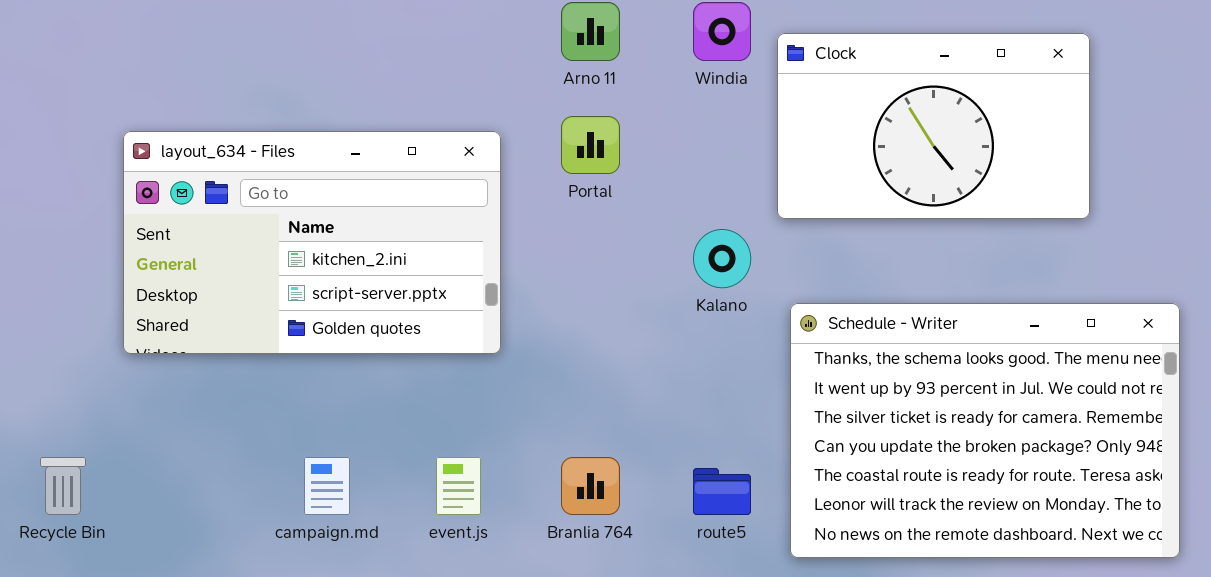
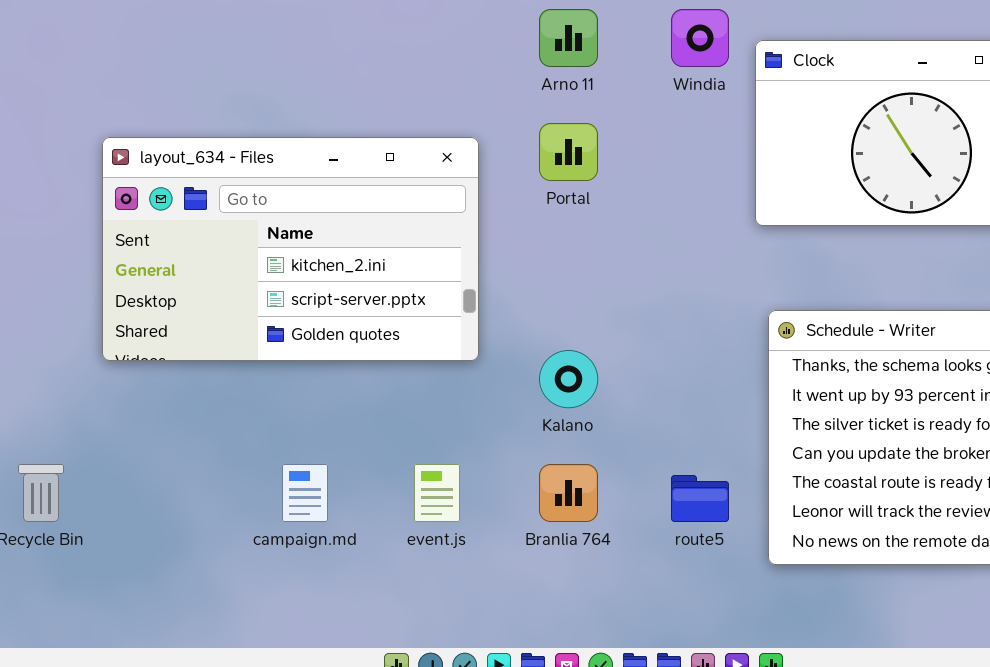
Kalano: [693,229,751,288] -> [539,350,598,408], moved

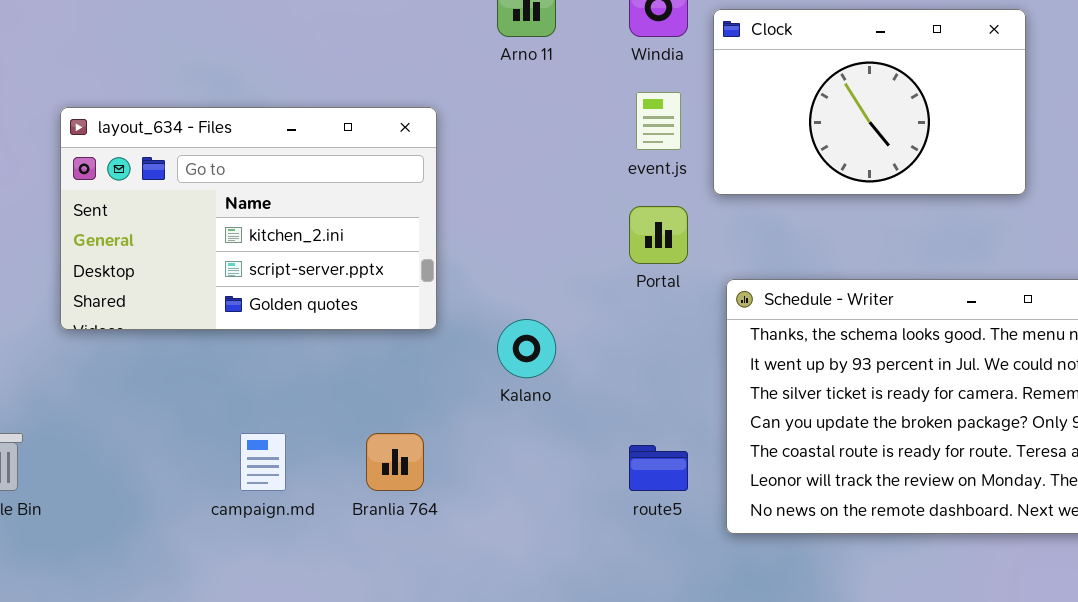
Portal: [539,123,598,181] -> [629,206,688,264], moved
event.js: [414,464,460,522] -> [636,92,681,150], moved
Branlia 764: [539,464,598,522] -> [366,433,424,491], moved

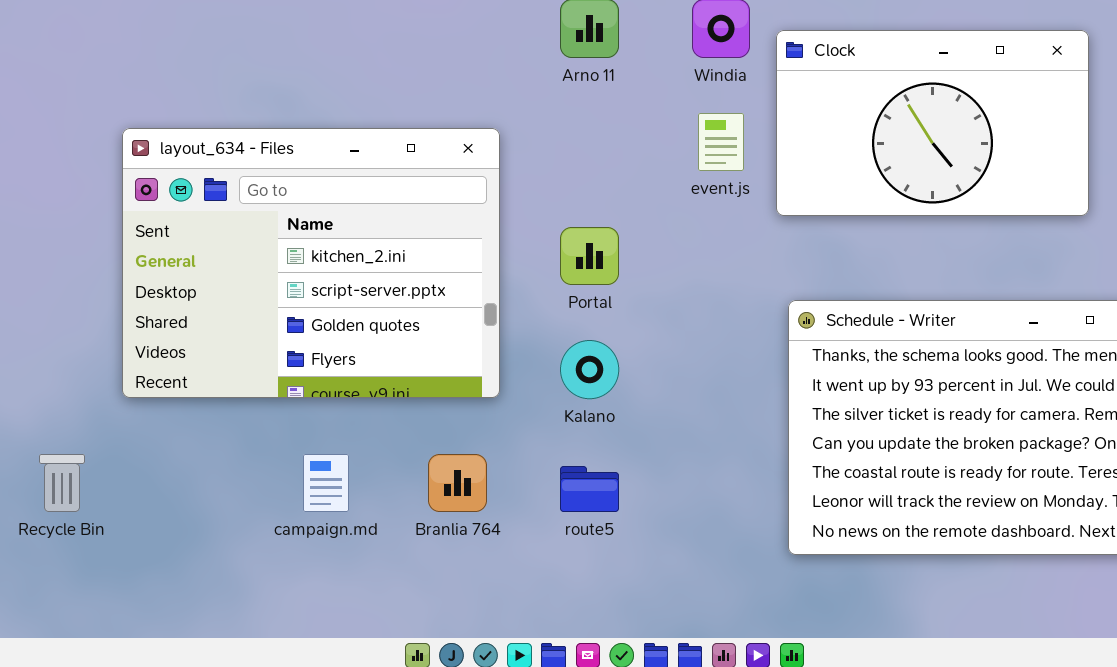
layout_634 - Files: [60,107,437,330] -> [122,128,500,398], resized
Portal: [629,206,688,264] -> [560,227,619,285], moved
route5: [629,445,688,491] -> [560,466,619,512], moved

